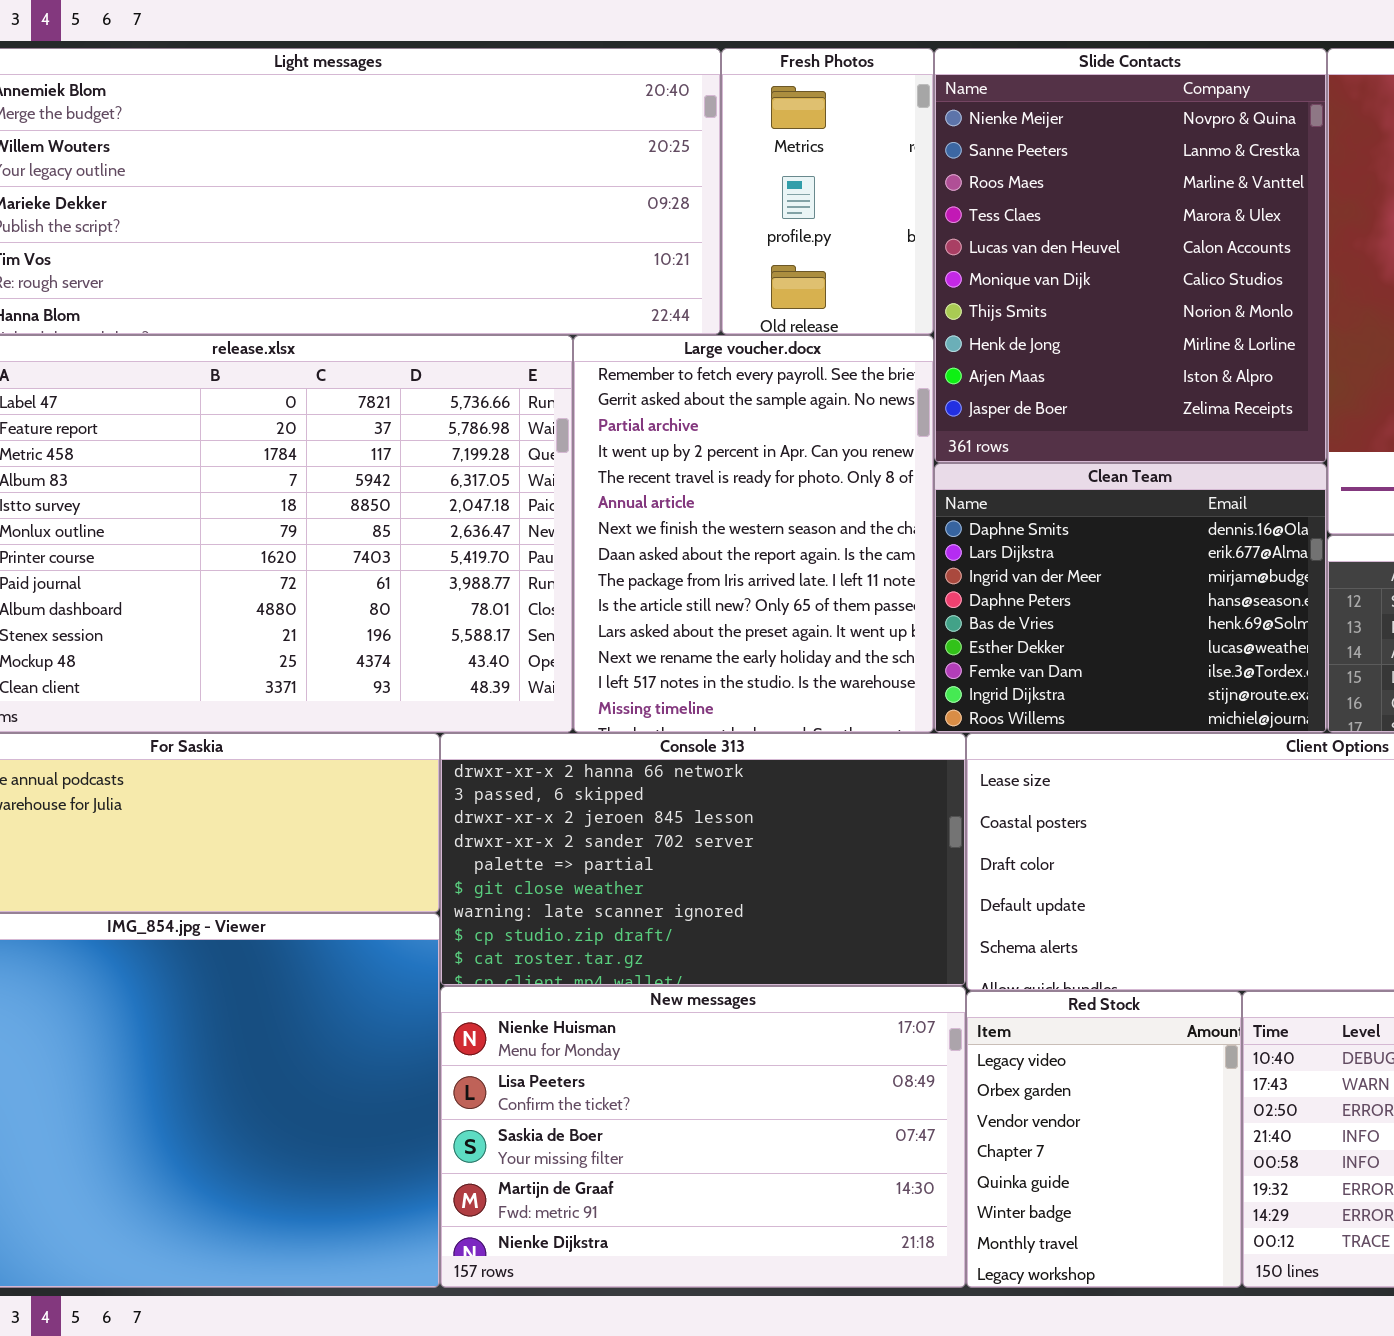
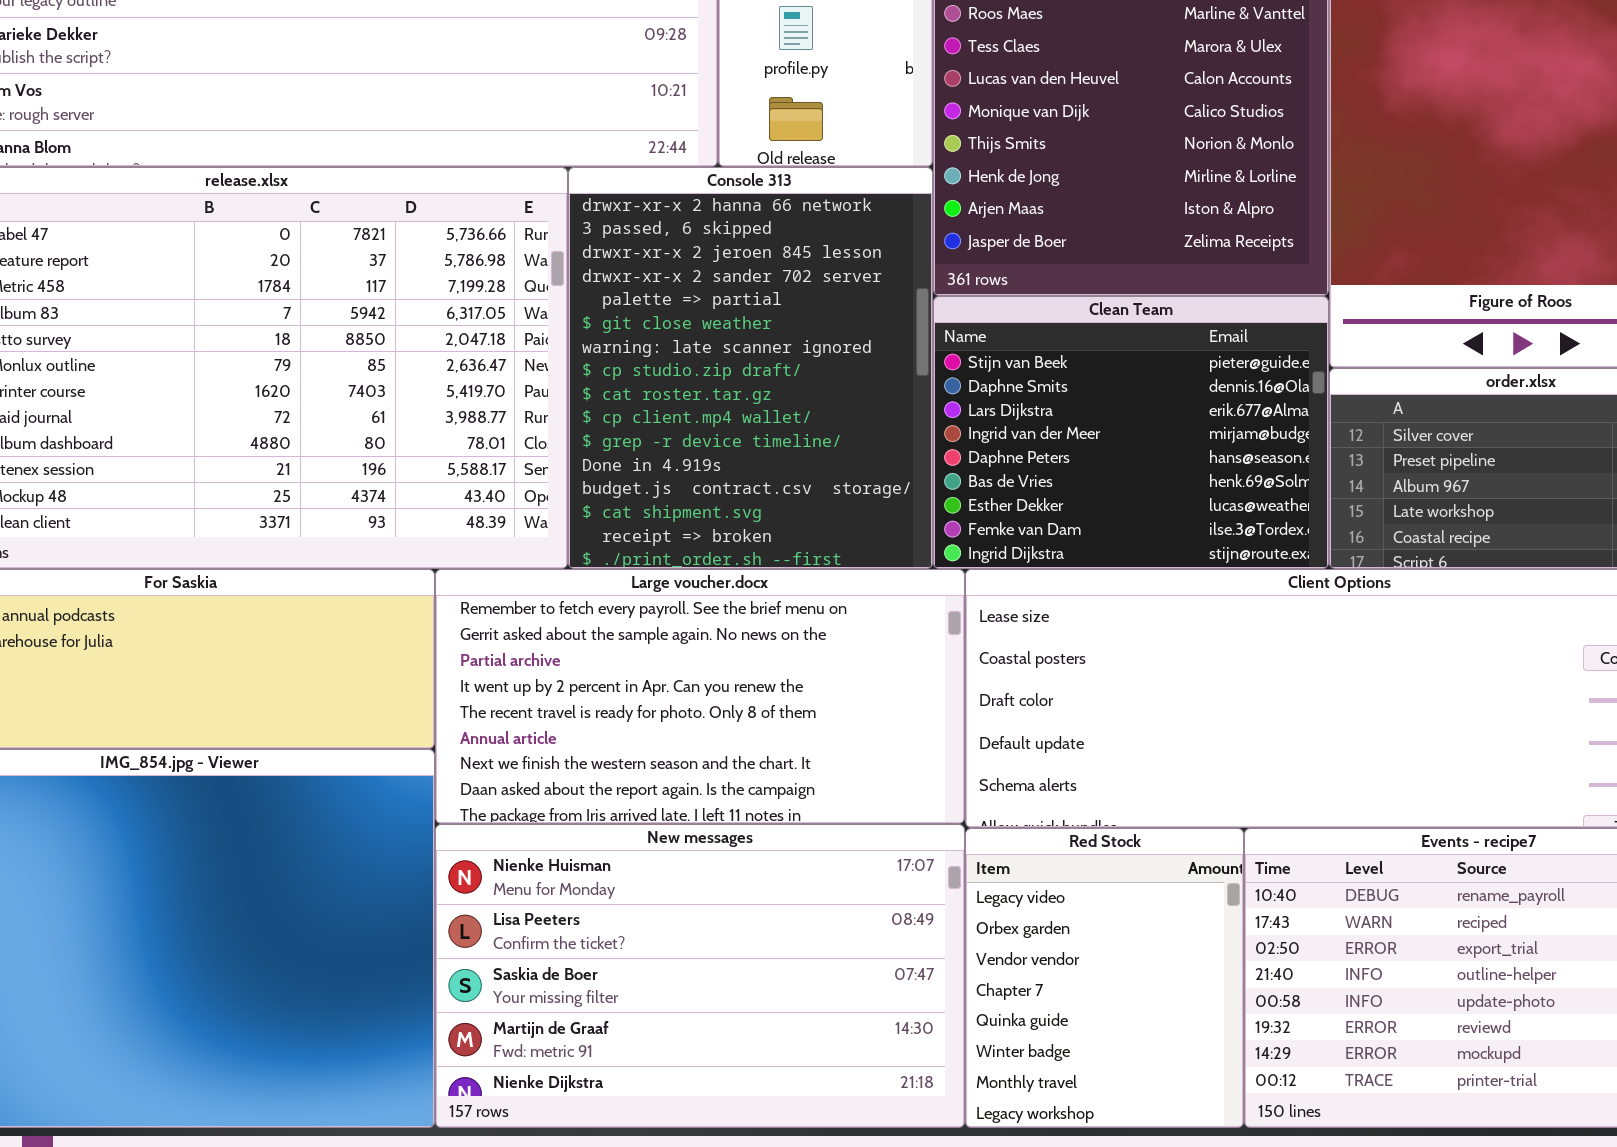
Large voucher.docx: [573,335,934,733] -> [435,569,965,824], moved, resized
Clean Team: [934,463,1327,733] -> [933,296,1329,569], scrolled up 1 row
Console 313: [440,733,966,986] -> [568,167,933,569], moved, resized

